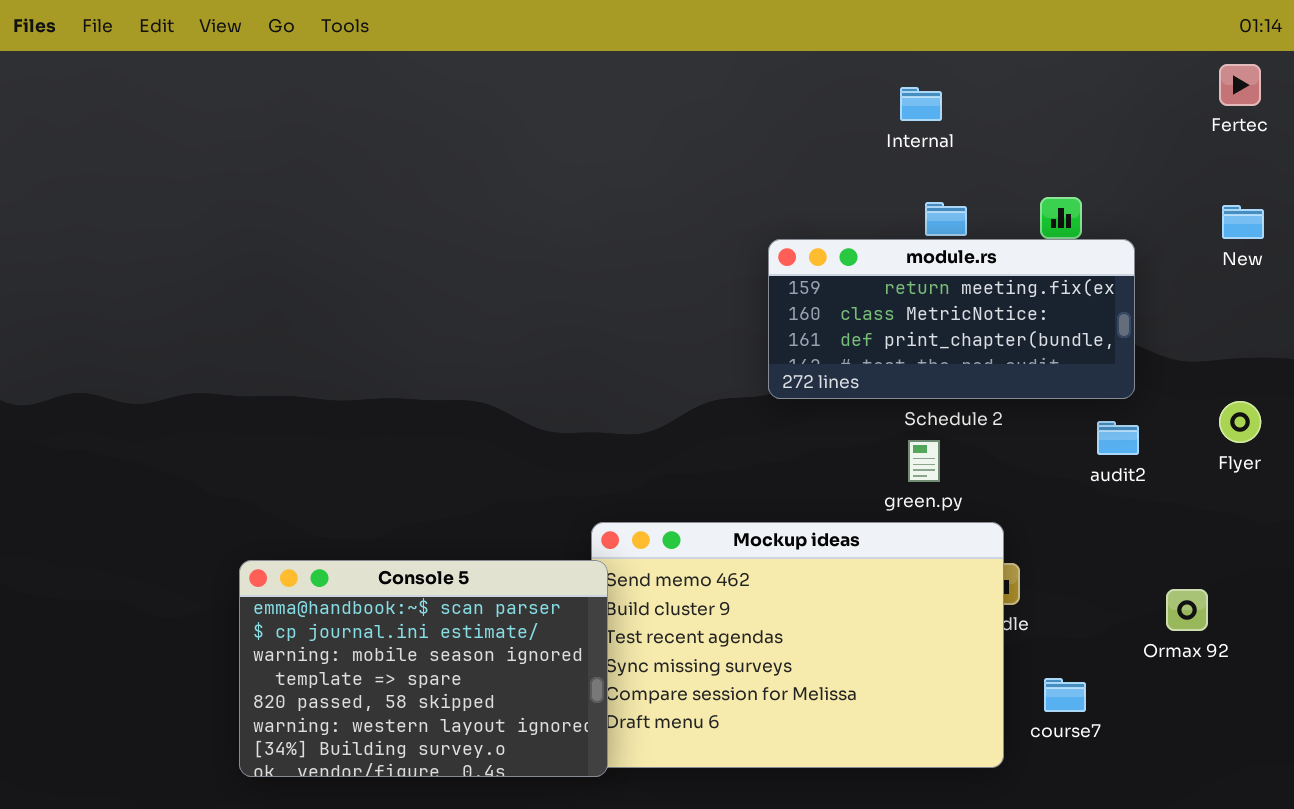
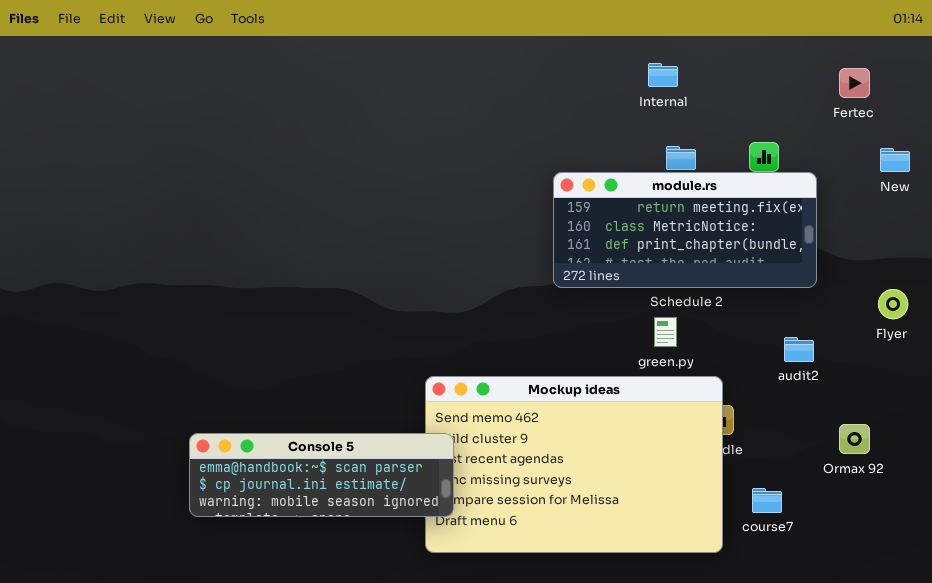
Fertec: [1219,64,1261,106] -> [839,68,870,98], moved
audit2: [1097,421,1139,455] -> [784,337,814,362], moved
Console 5: [239,560,608,777] -> [189,433,454,517], moved, resized

